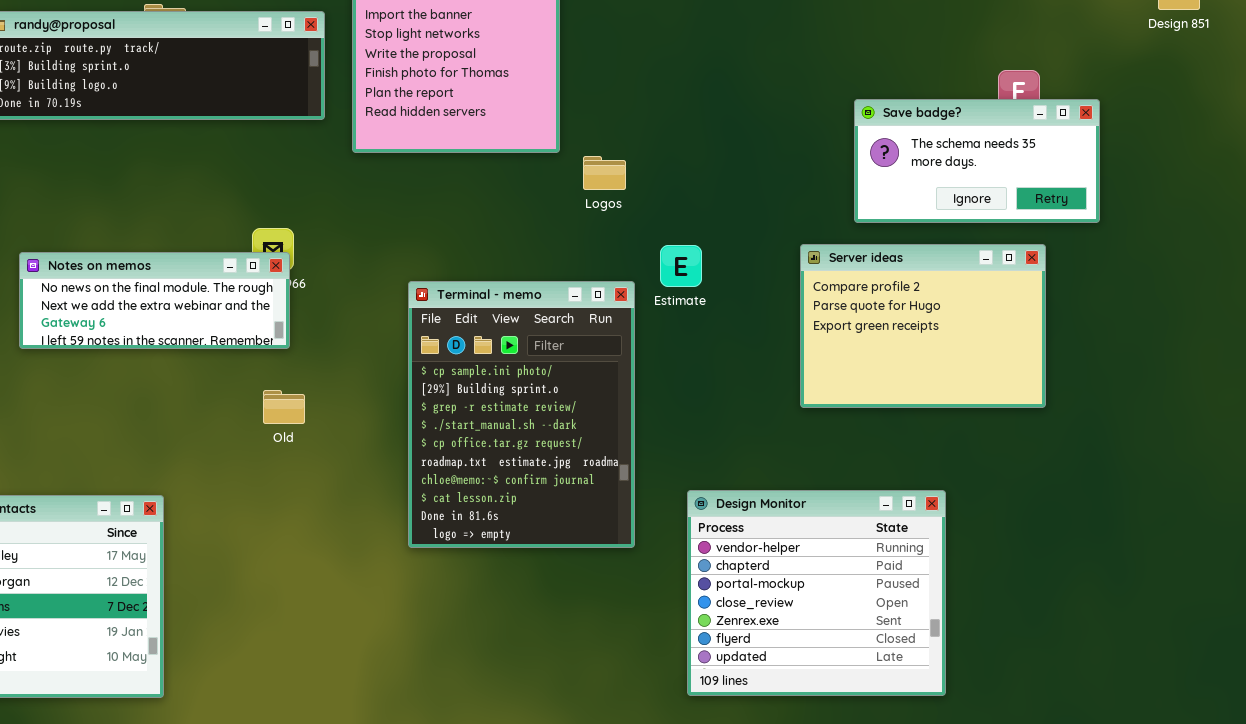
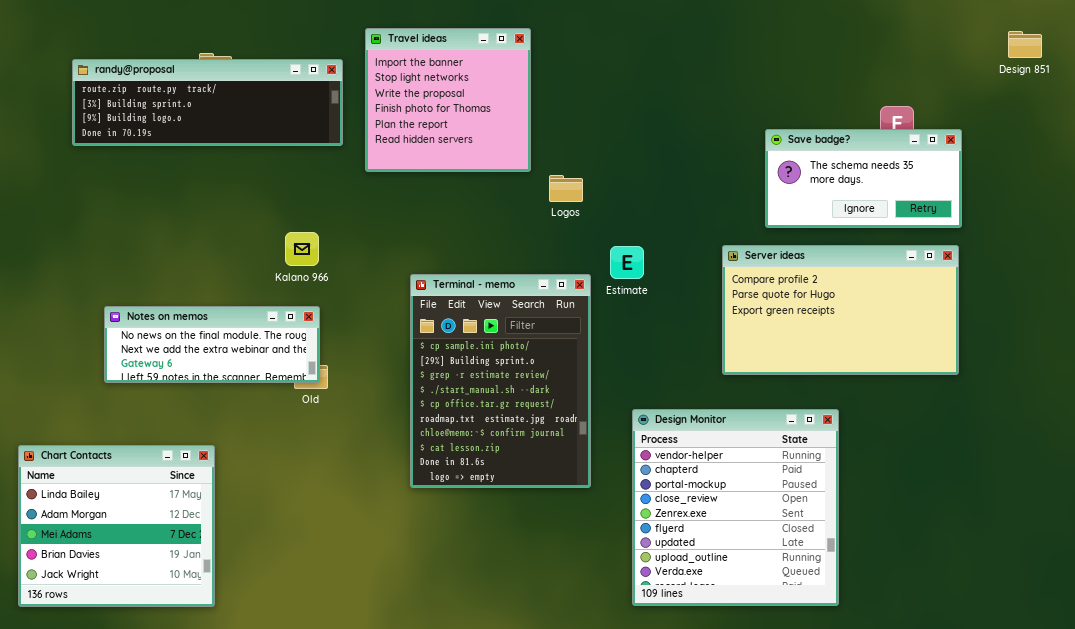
Server ideas: [800,244,1046,408] -> [722,245,959,375], resized
Notes on memos: [19,252,290,349] -> [104,306,320,383], moved
Design Monitor: [687,490,946,696] -> [632,409,839,606], resized

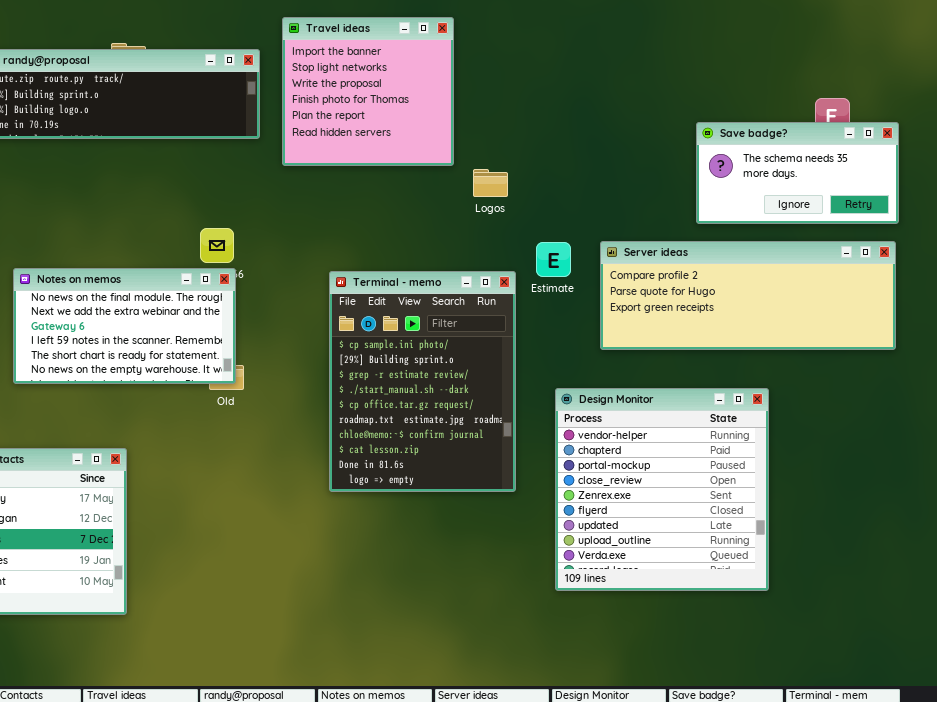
Server ideas: [722,245,959,375] -> [600,241,896,350], resized
Notes on memos: [104,306,320,383] -> [13,268,236,384], resized
Design Monitor: [632,409,839,606] -> [555,388,769,591], moved

